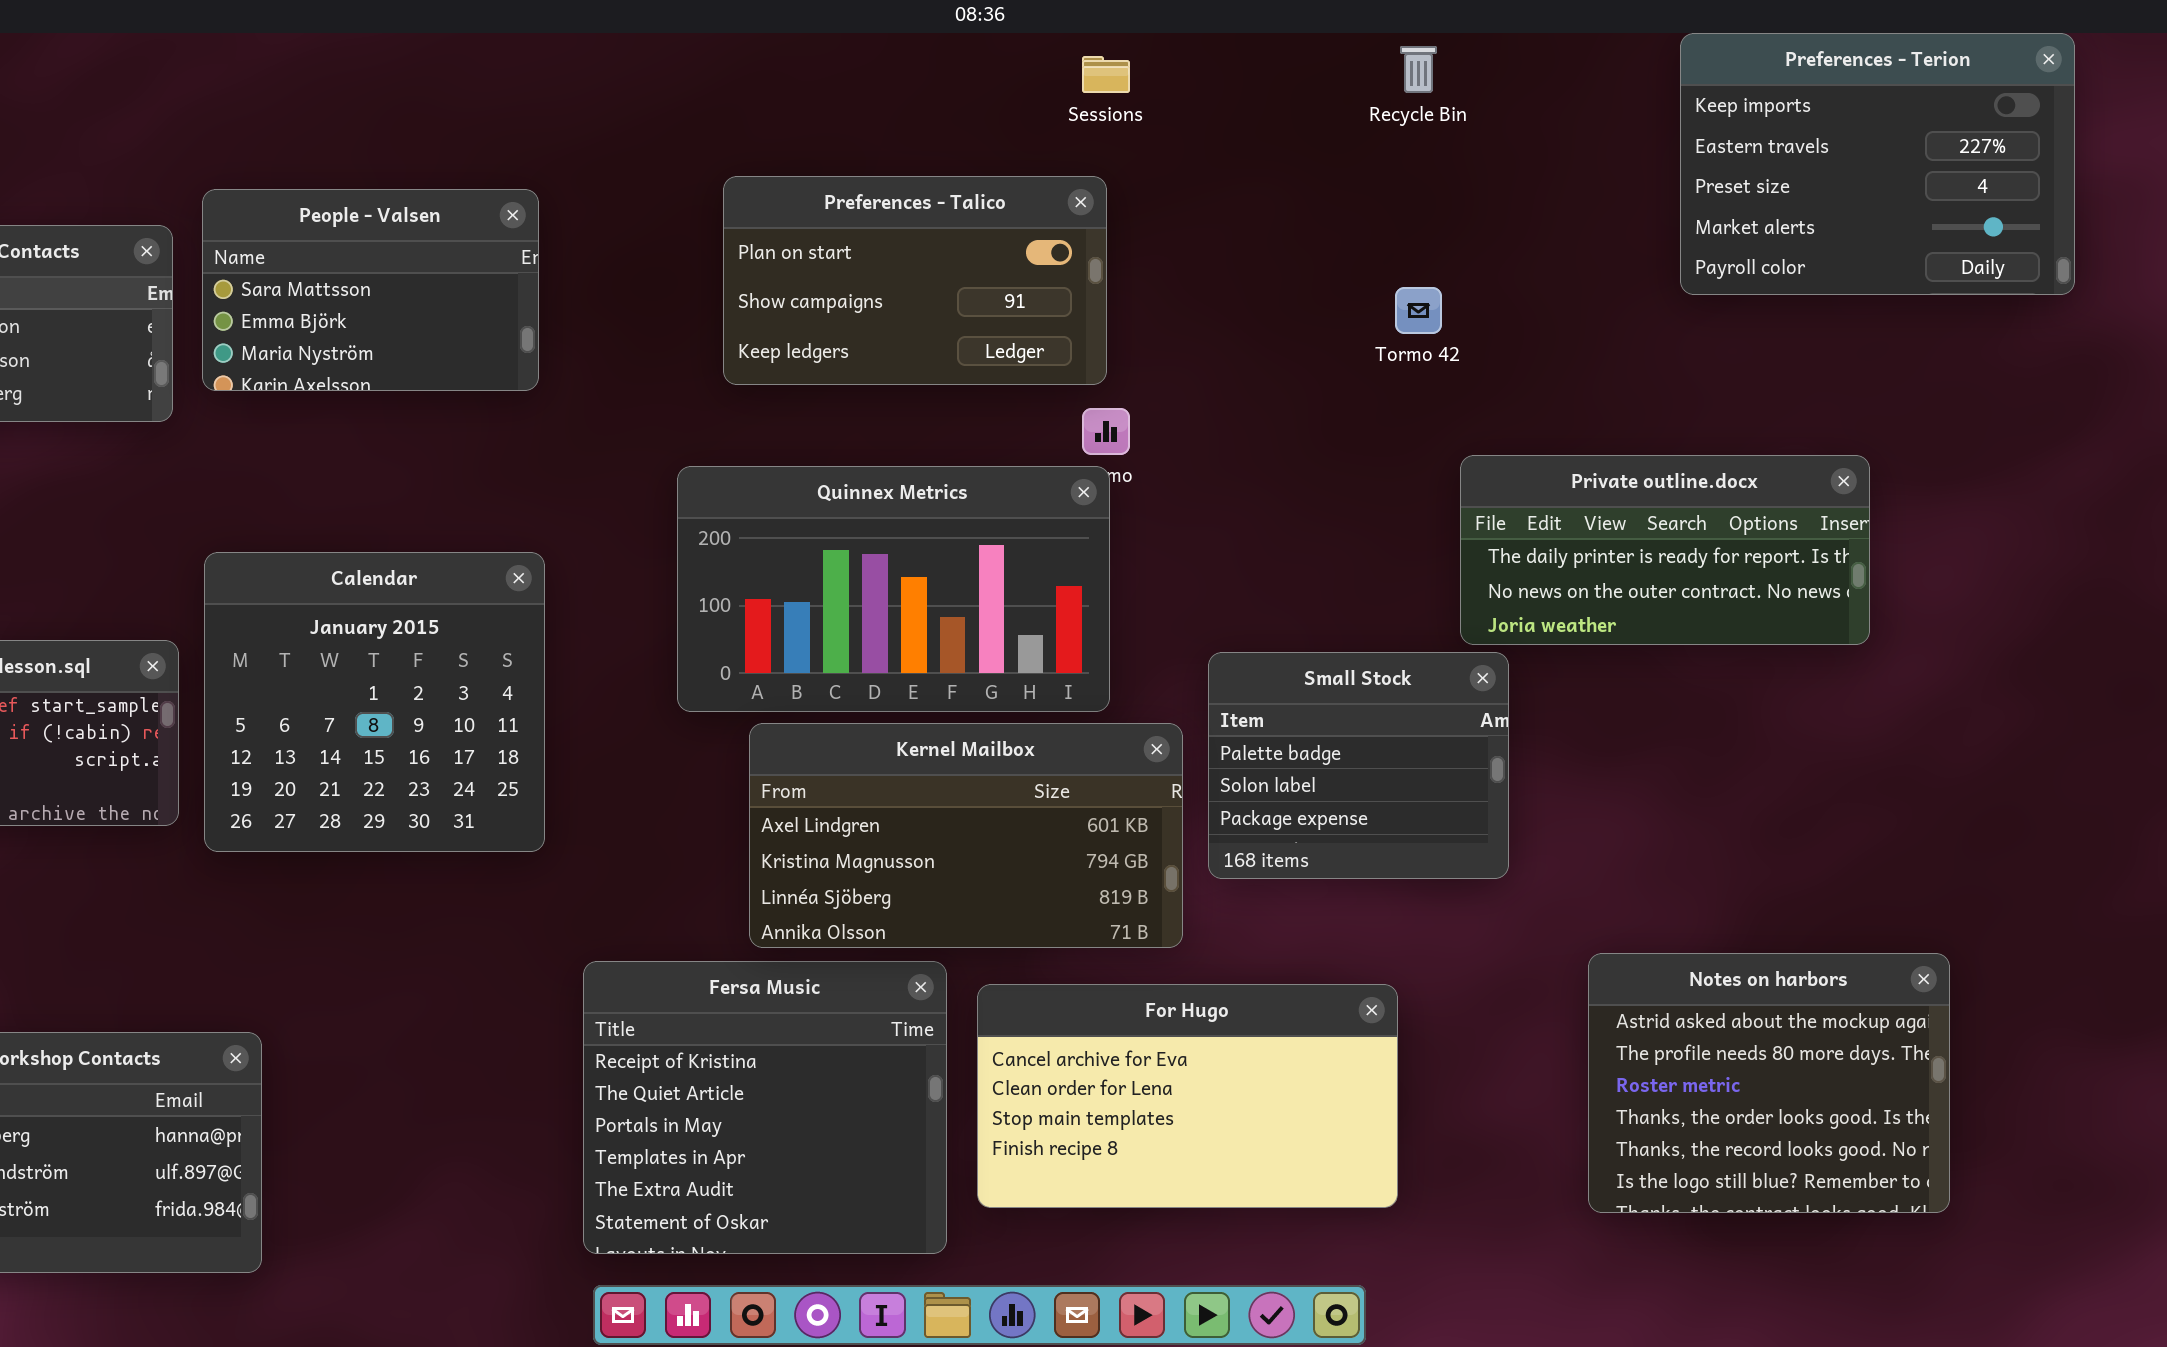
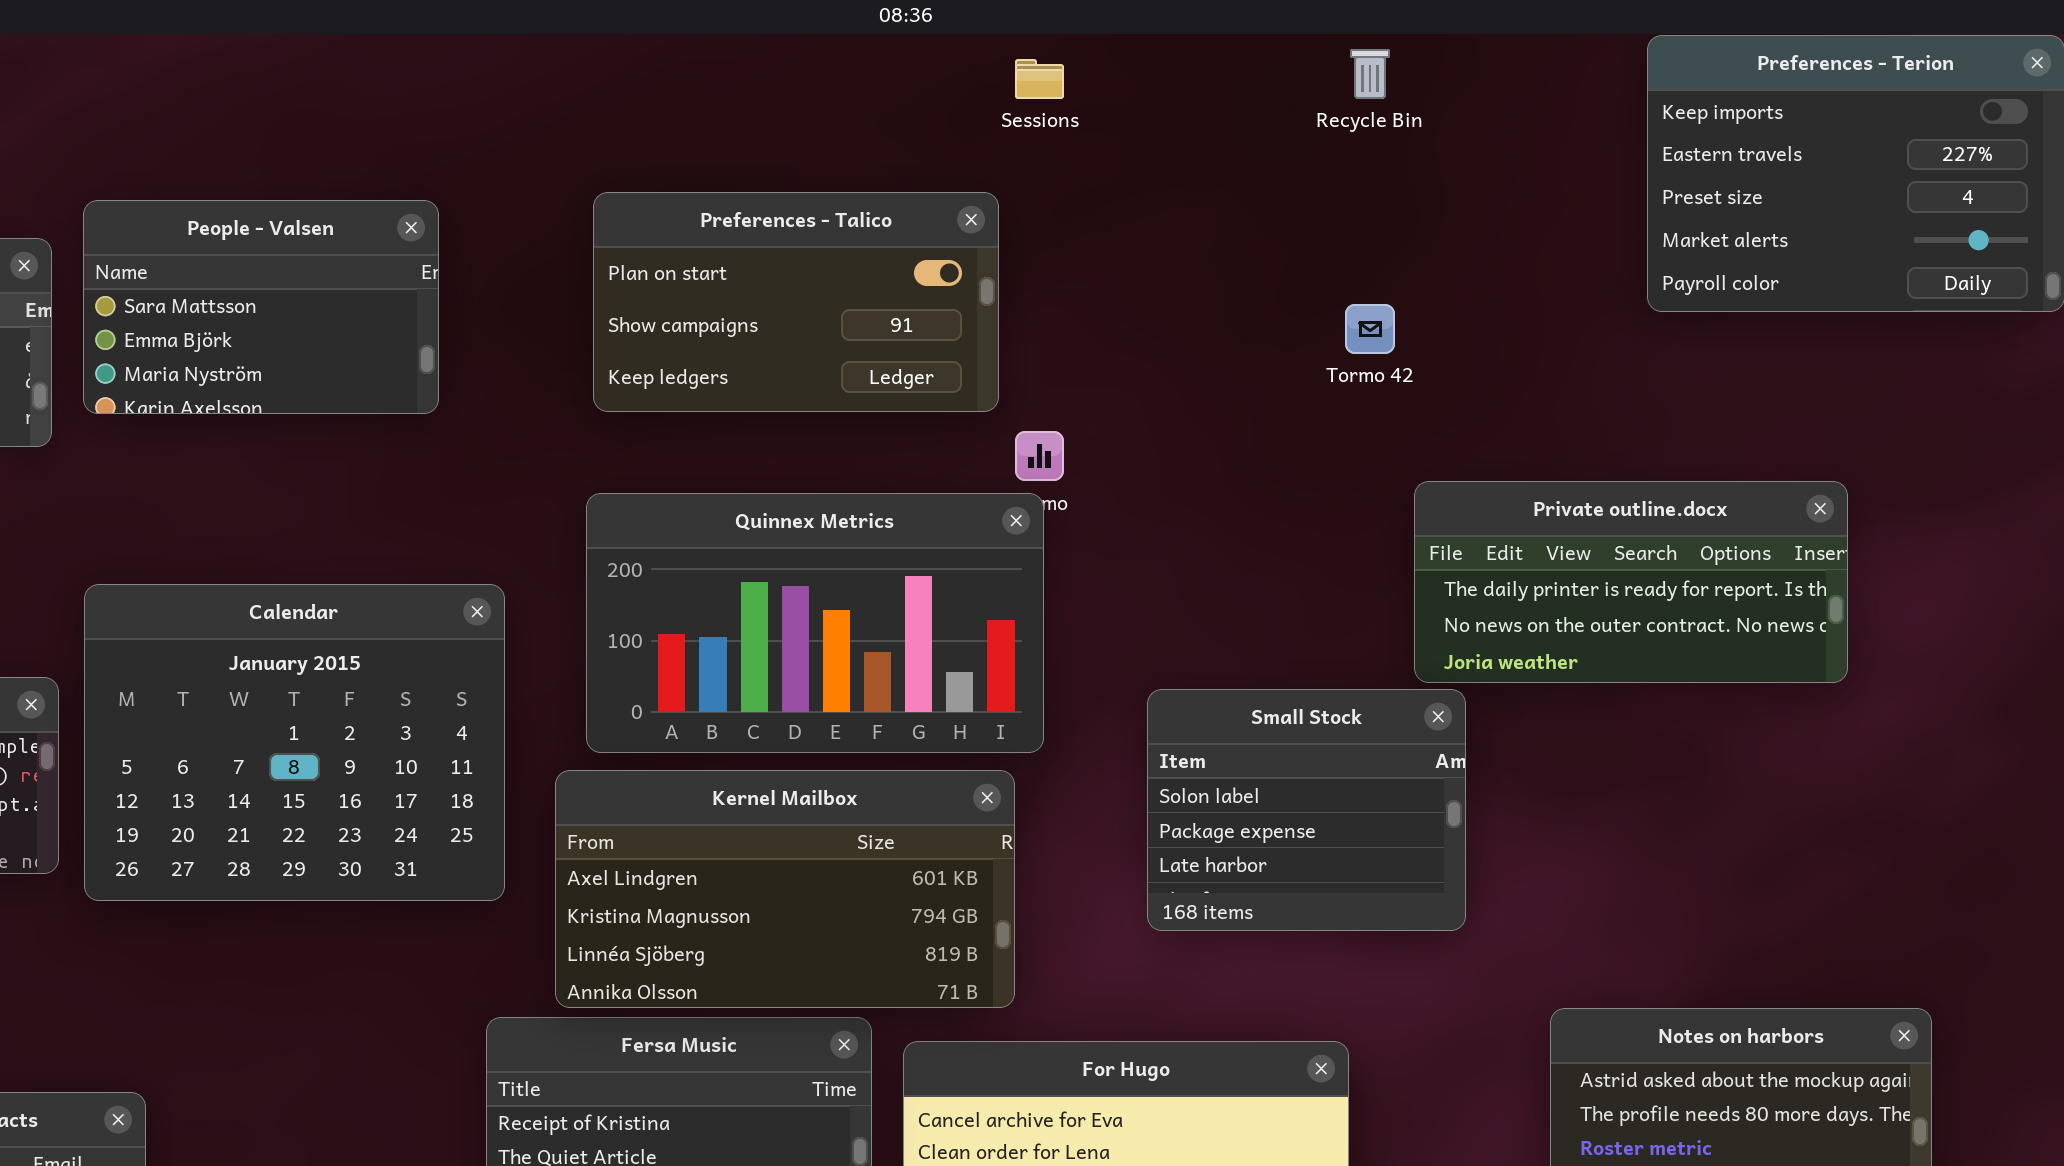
Preferences - Talico: [723,176,1107,385] -> [593,192,999,412], moved
Calendar: [204,552,545,852] -> [84,584,505,901], resized
Small Stock: [1208,652,1509,879] -> [1147,689,1466,931], scrolled down 1 row
Kernel Mailbox: [749,723,1183,948] -> [555,770,1015,1008], moved

